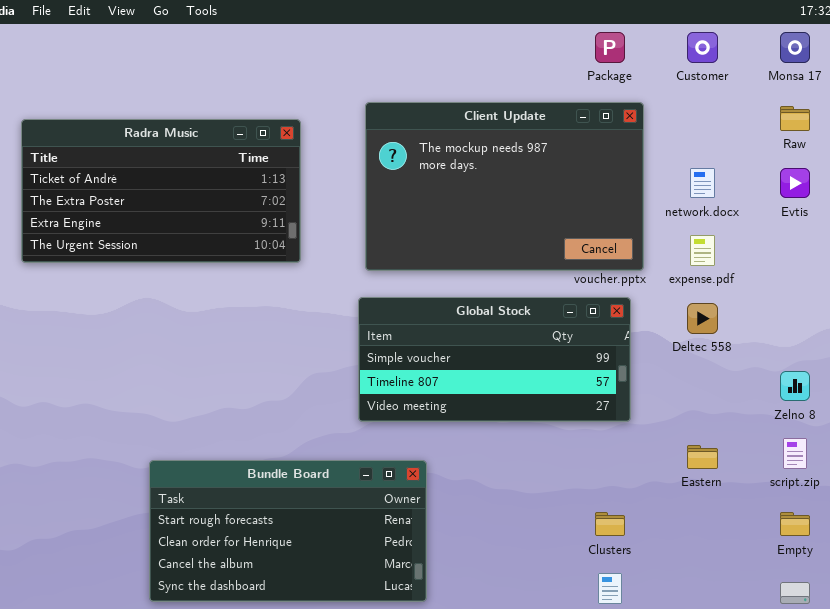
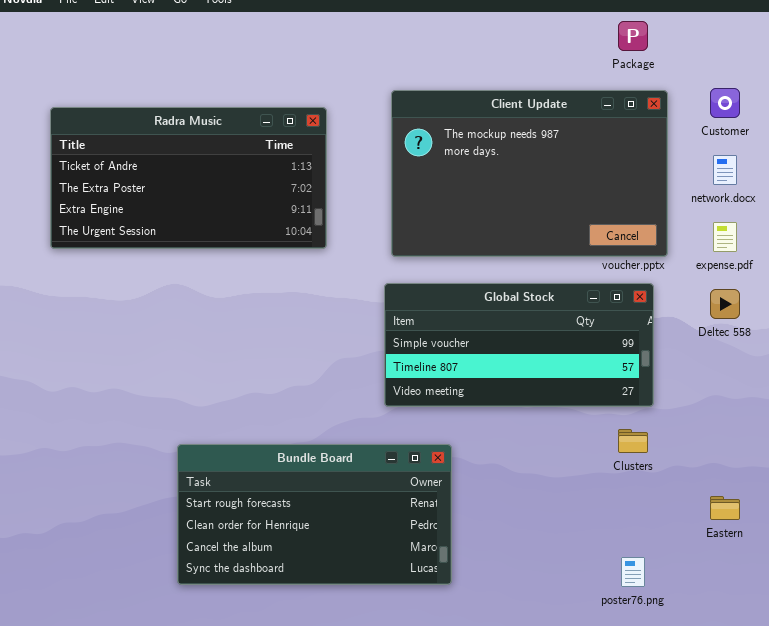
Customer: [687,32,718,63] -> [710,88,740,118], moved
Eastern: [687,445,718,469] -> [710,496,740,520], moved
Clusters: [595,512,625,536] -> [618,429,648,453], moved

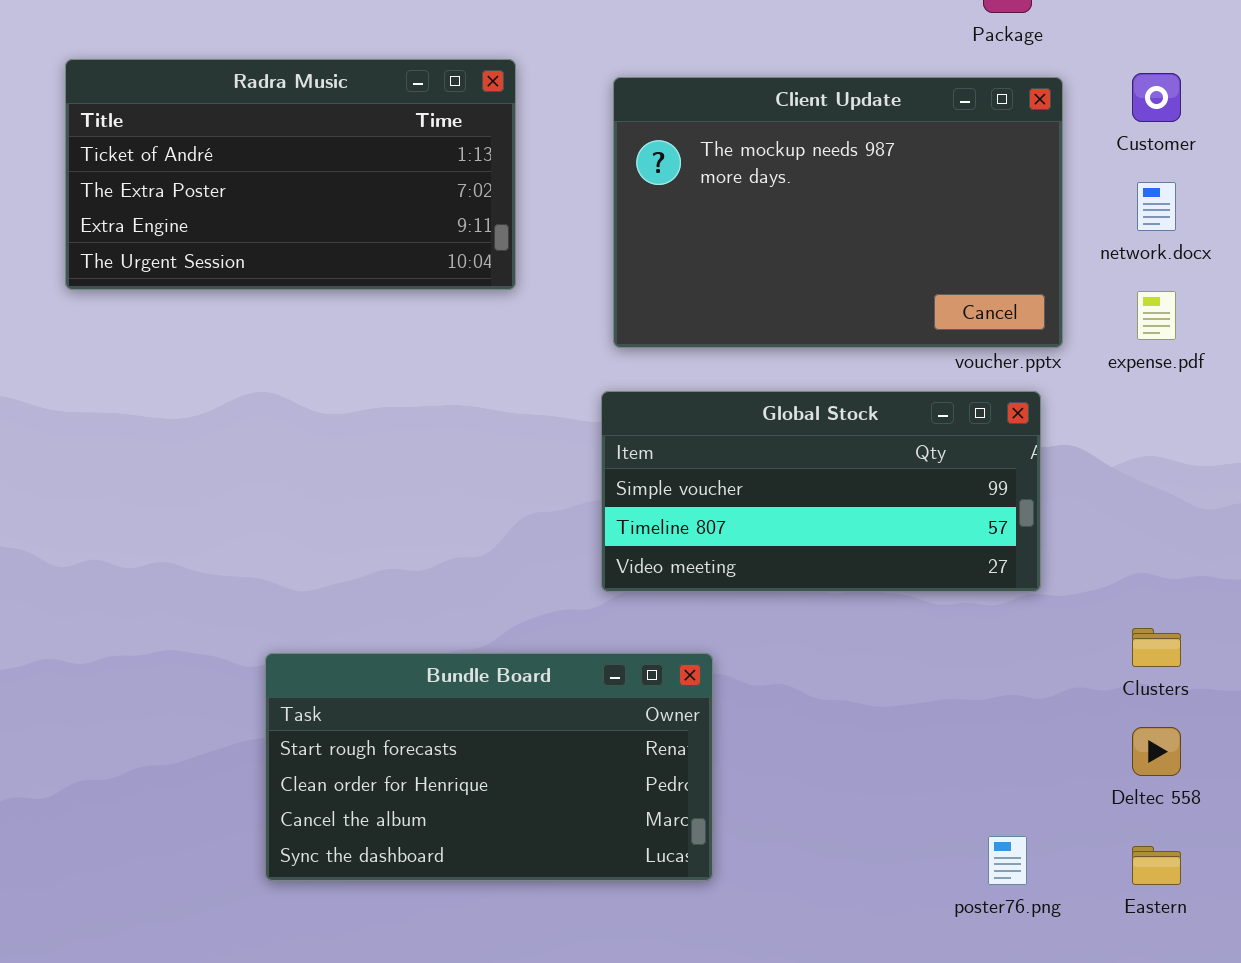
Radra Music: [50,107,327,249] -> [65,59,516,290], moved
Deltec 558: [710,289,740,319] -> [1132,727,1181,776], moved
Clusters: [618,429,648,453] -> [1132,628,1181,667], moved
Eastern: [710,496,740,520] -> [1132,846,1181,885], moved

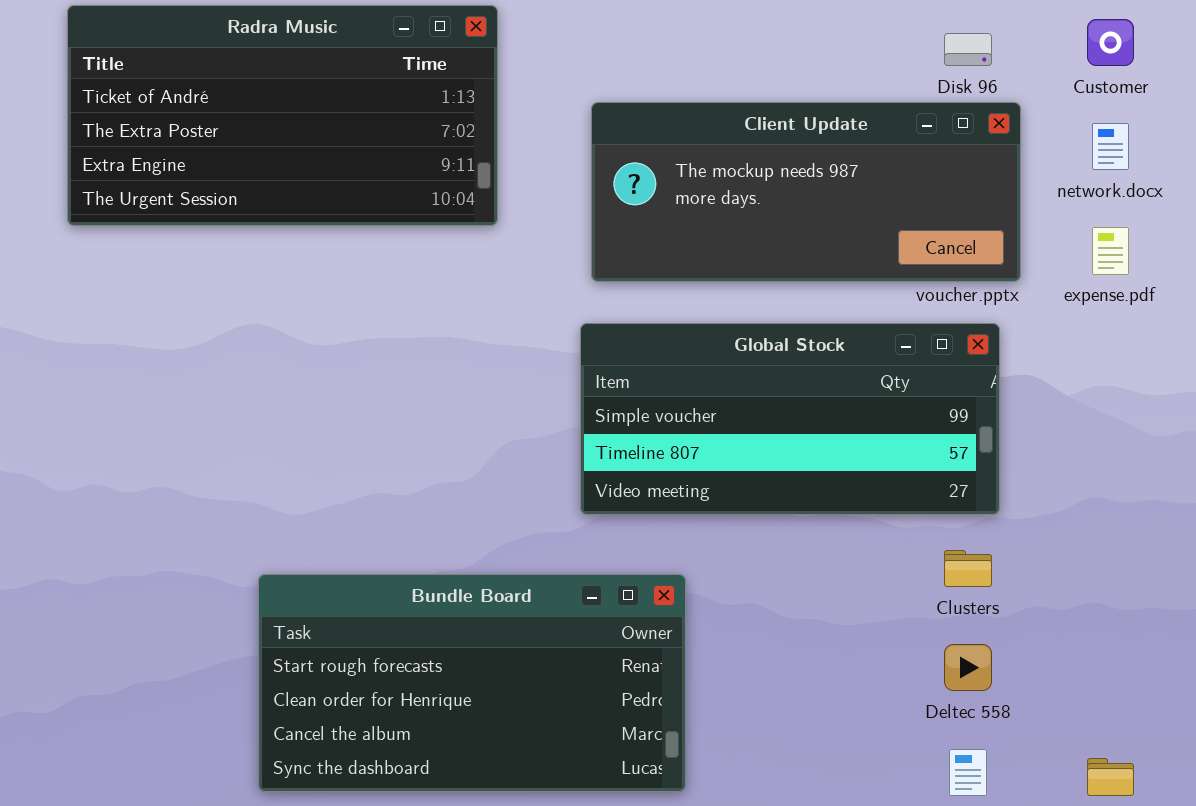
Client Update: [613,77,1063,348] -> [591,102,1021,282], resized
Clusters: [1132,628,1181,667] -> [944,550,992,587], moved
Deltec 558: [1132,727,1181,776] -> [944,644,992,691], moved

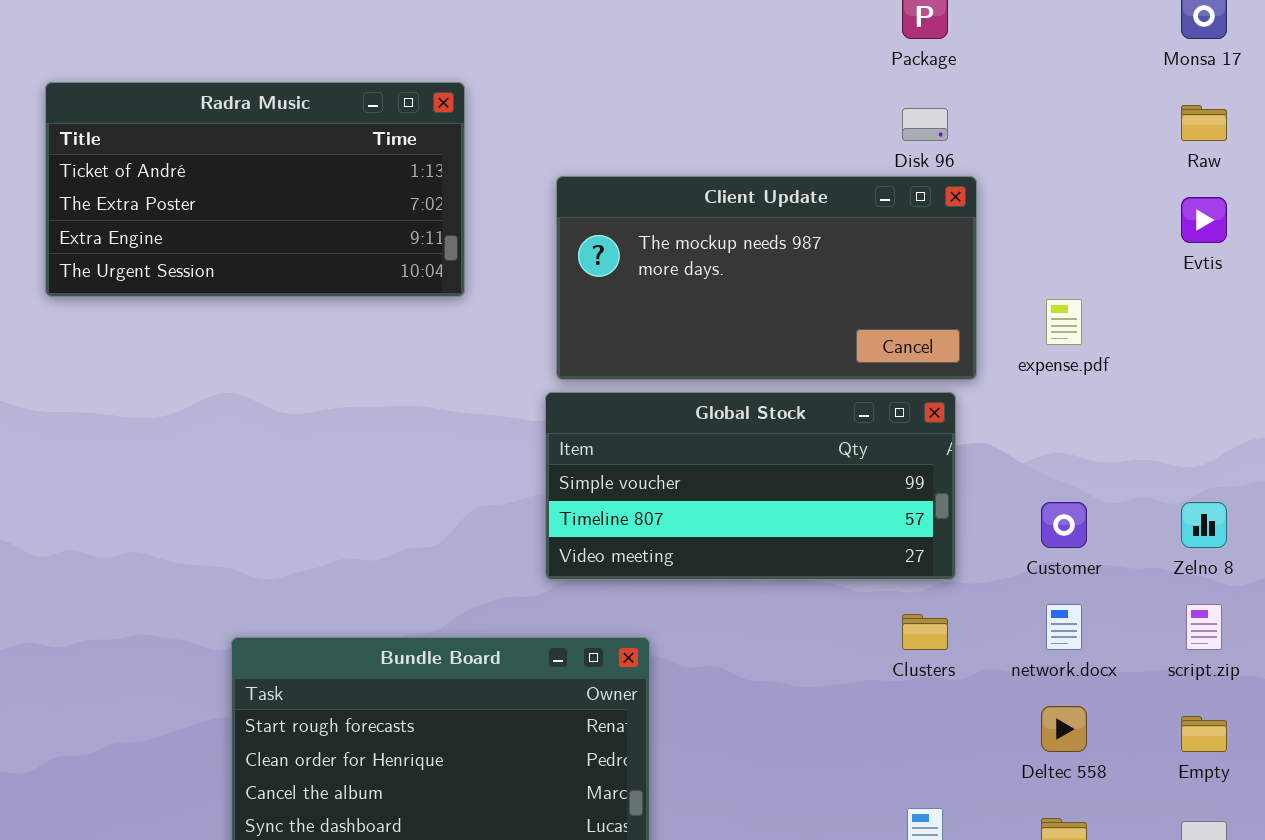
Customer: [1087,19,1134,66] -> [1041,502,1087,548], moved
Client Update: [591,102,1021,282] -> [556,176,977,380], resized
network.docx: [1092,123,1129,170] -> [1046,604,1082,650], moved
Deltec 558: [944,644,992,691] -> [1041,706,1087,752], moved

